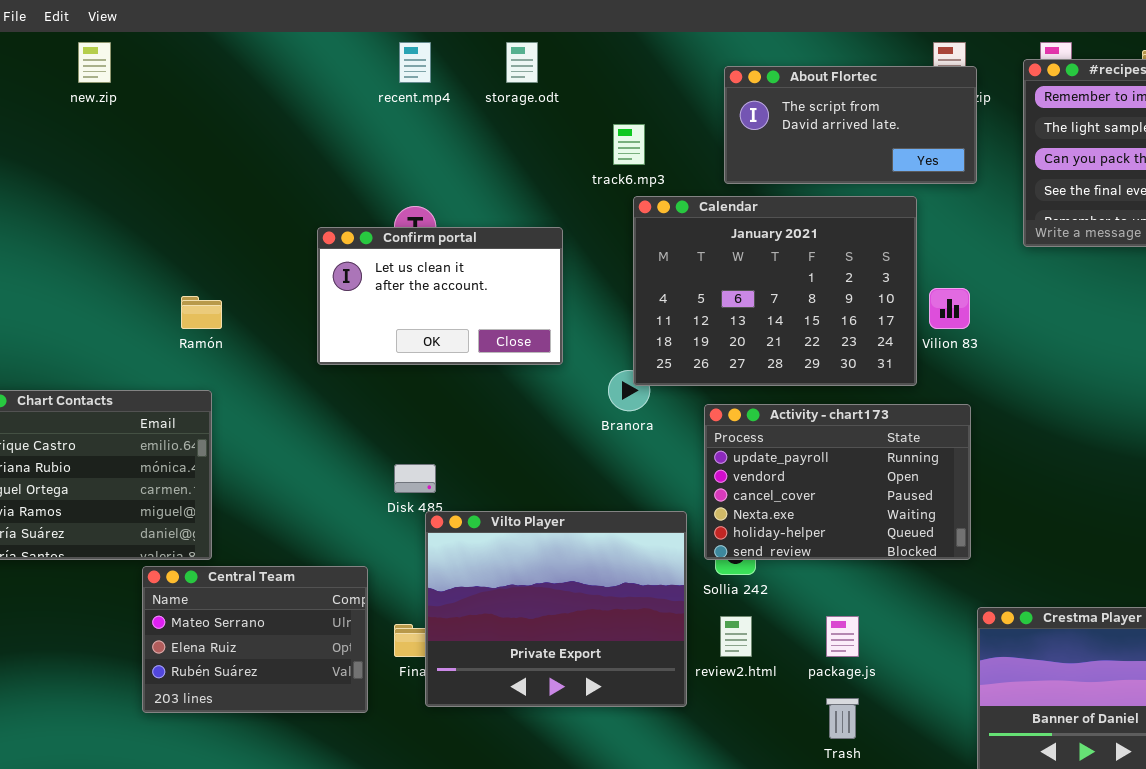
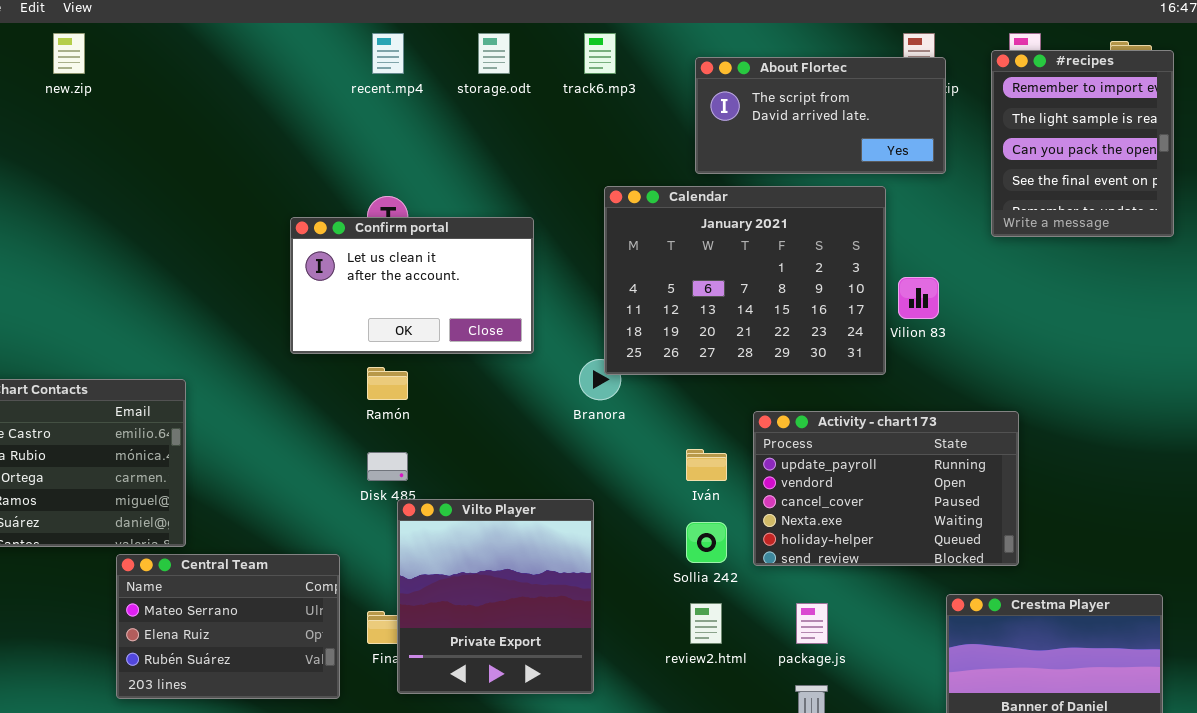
track6.mp3: [613,124,645,165] -> [584,33,616,74], moved
Ramón: [181,296,222,329] -> [367,367,408,400], moved
Activity - chart173: [704,404,971,560] -> [753,411,1019,566], moved
Vilto Player: [425,511,687,707] -> [397,499,594,694], resized

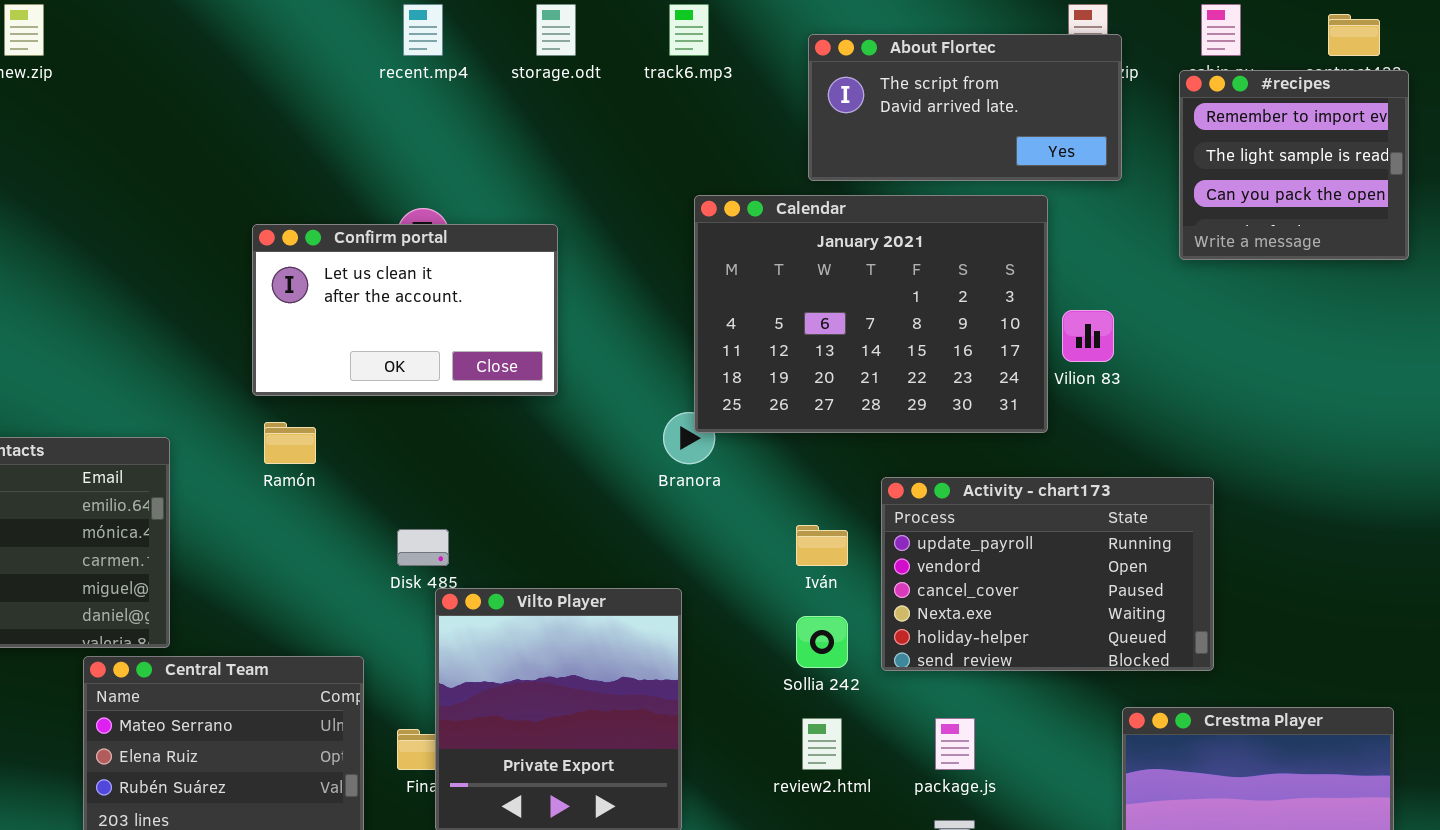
#recipes: [991,50,1174,237] -> [1179,70,1409,260], resized
Confirm portal: [290,217,534,354] -> [252,224,558,396], moved
Ramón: [367,367,408,400] -> [264,422,316,464], moved

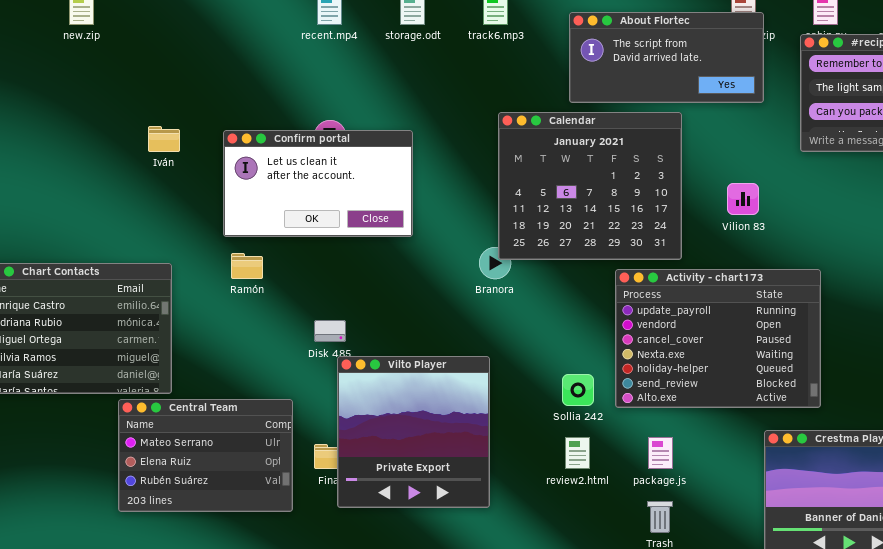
Calendar: [694,195,1048,433] -> [498,112,682,260], resized
Activity - chart173: [881,477,1214,671] -> [615,269,821,408], resized
Iván: [796,525,848,566] -> [148,126,180,152], moved

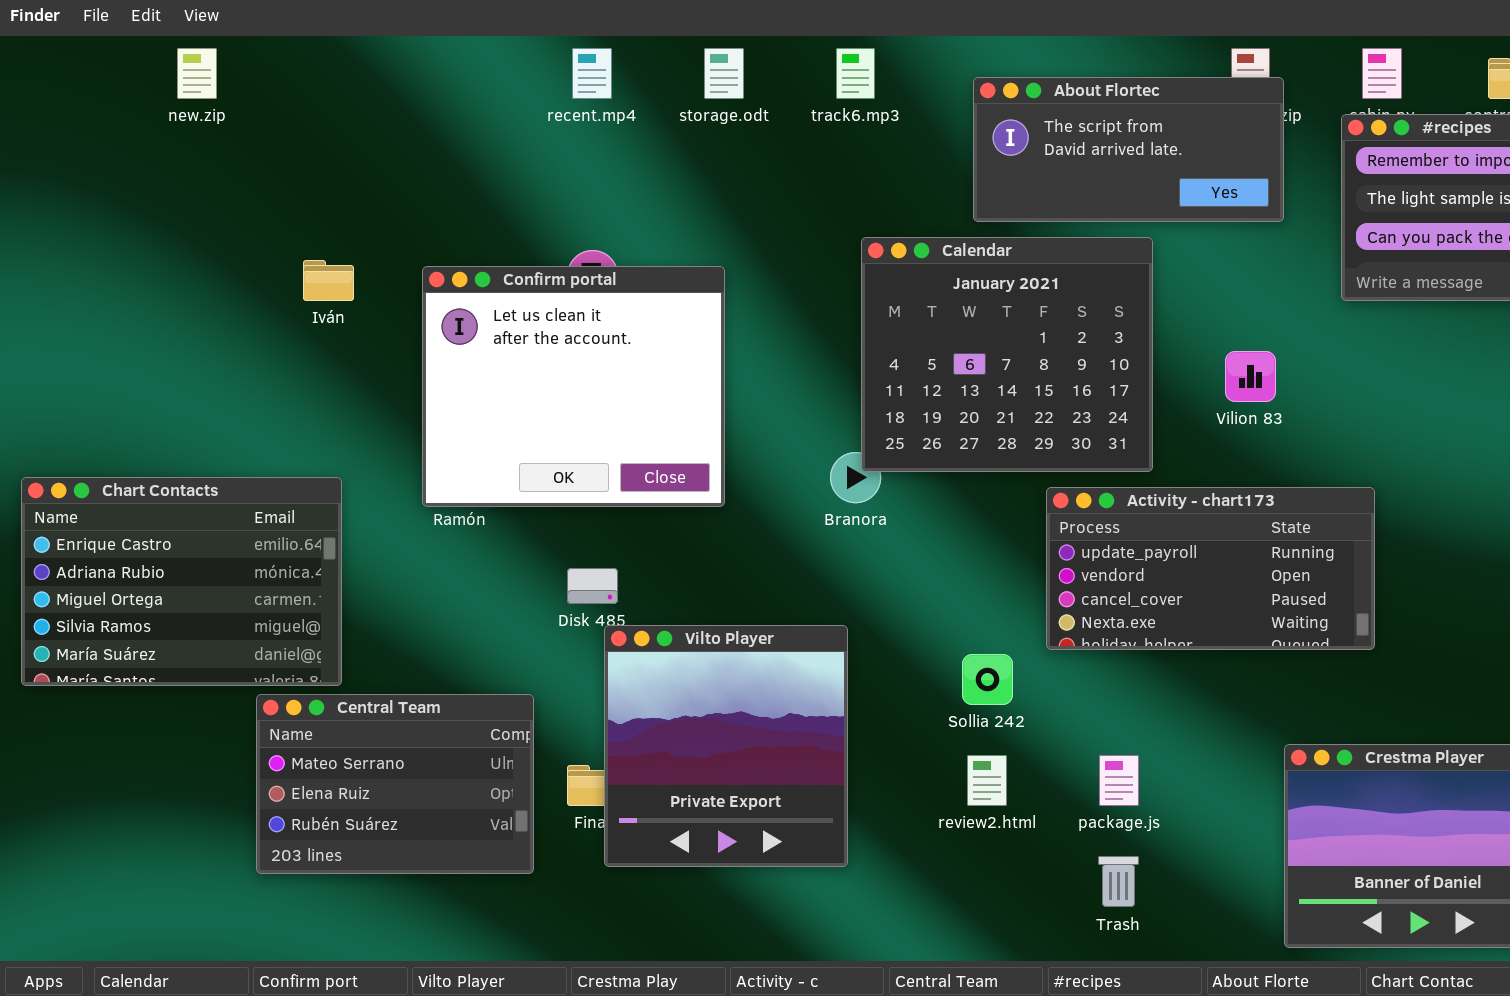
Confirm portal: [223,130,413,237] -> [422,266,725,507], resized
Activity - chart173: [615,269,821,408] -> [1046,487,1375,650], resized

